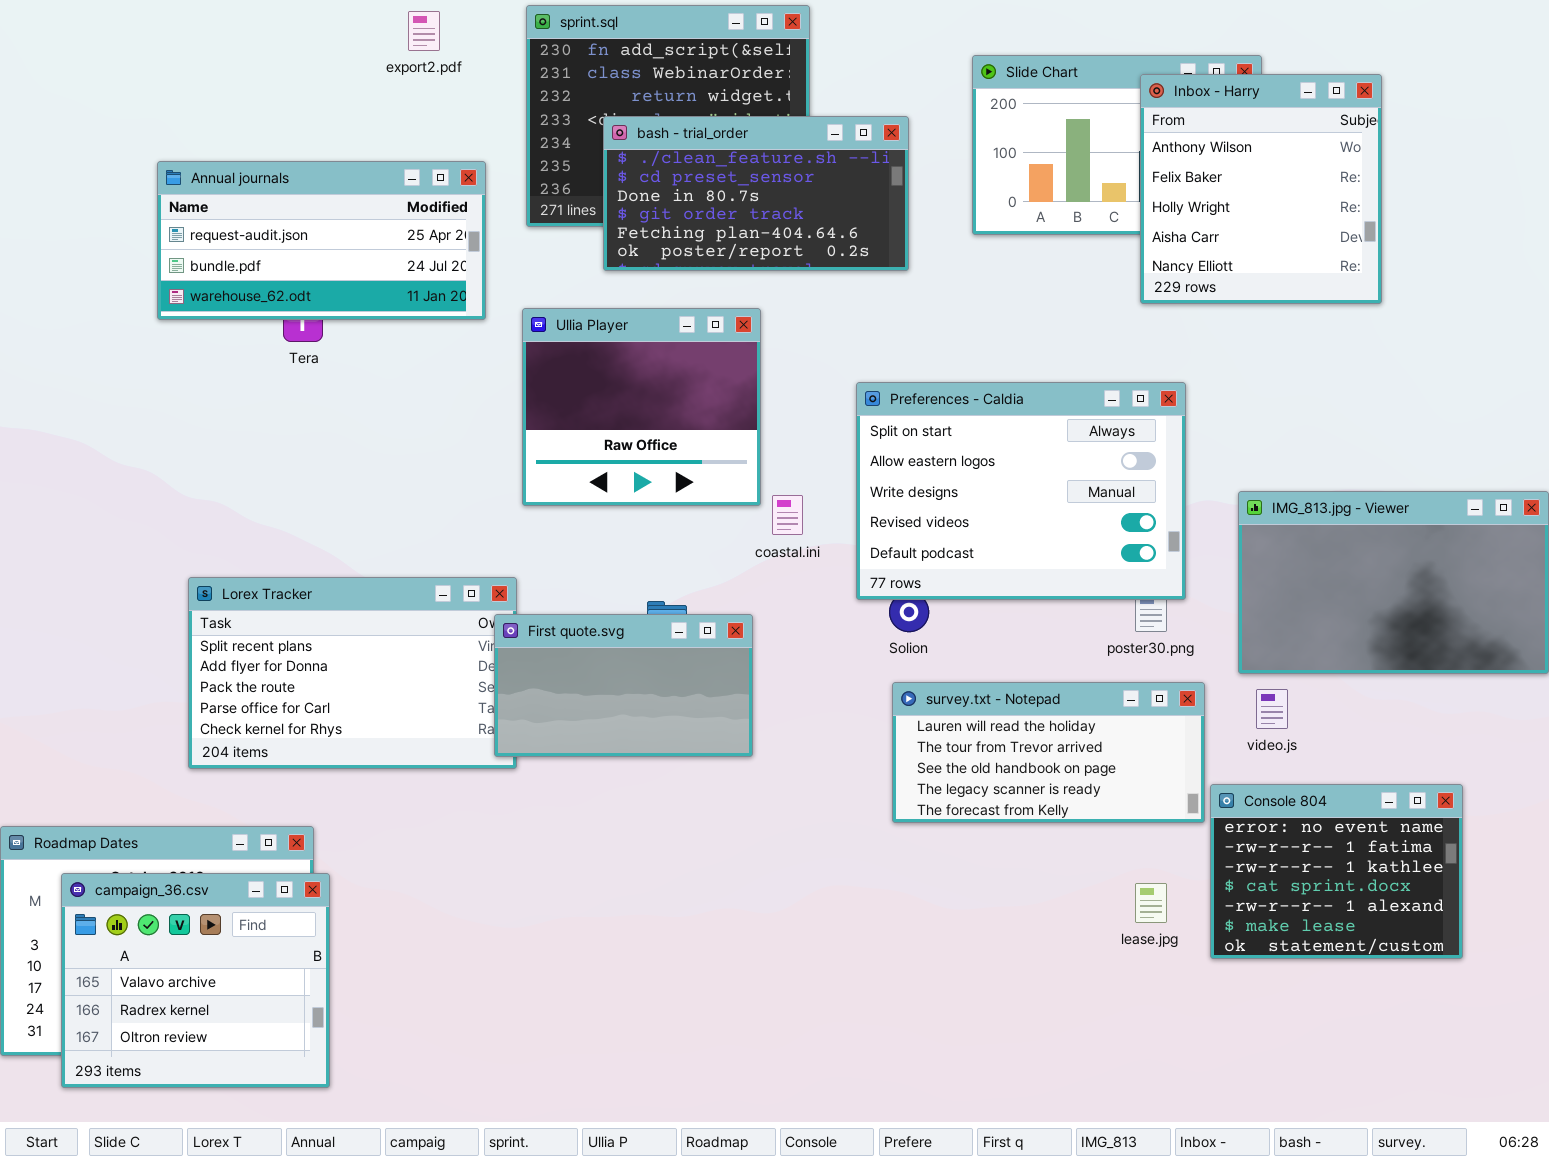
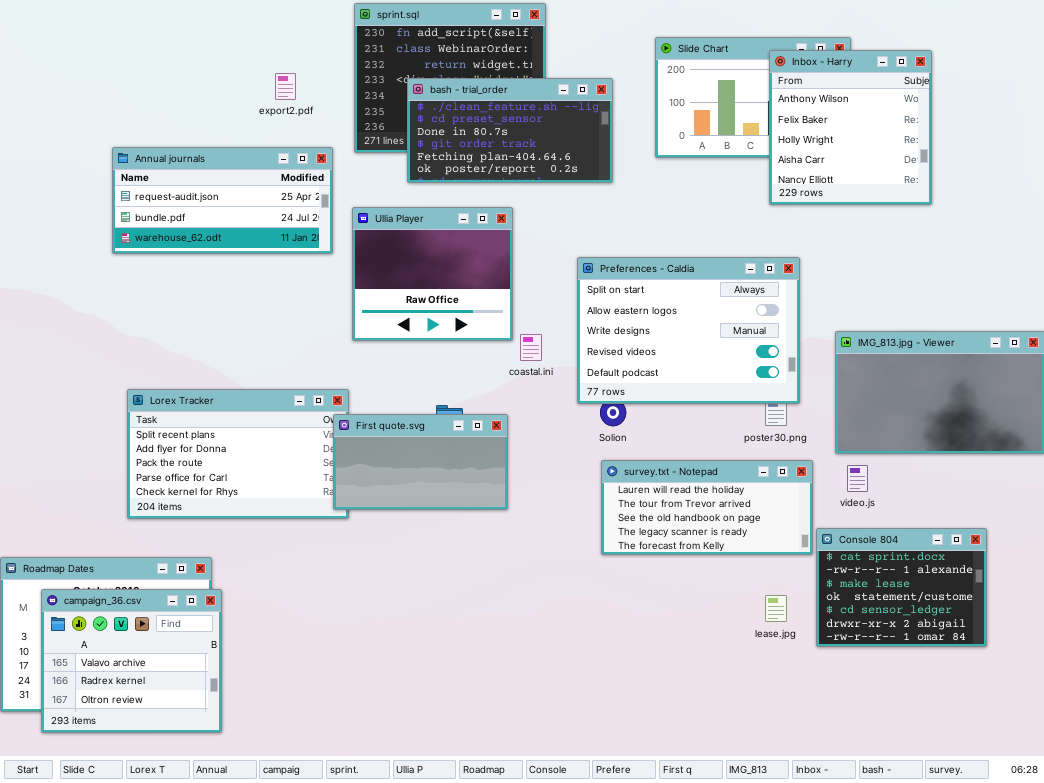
export2.pdf: [408,11,440,51] -> [275,73,296,100], moved
Annual journals: [157,161,486,320] -> [112,147,333,254], moved
Console 804: [1210,784,1463,959] -> [816,528,987,647], scrolled down 3 rows

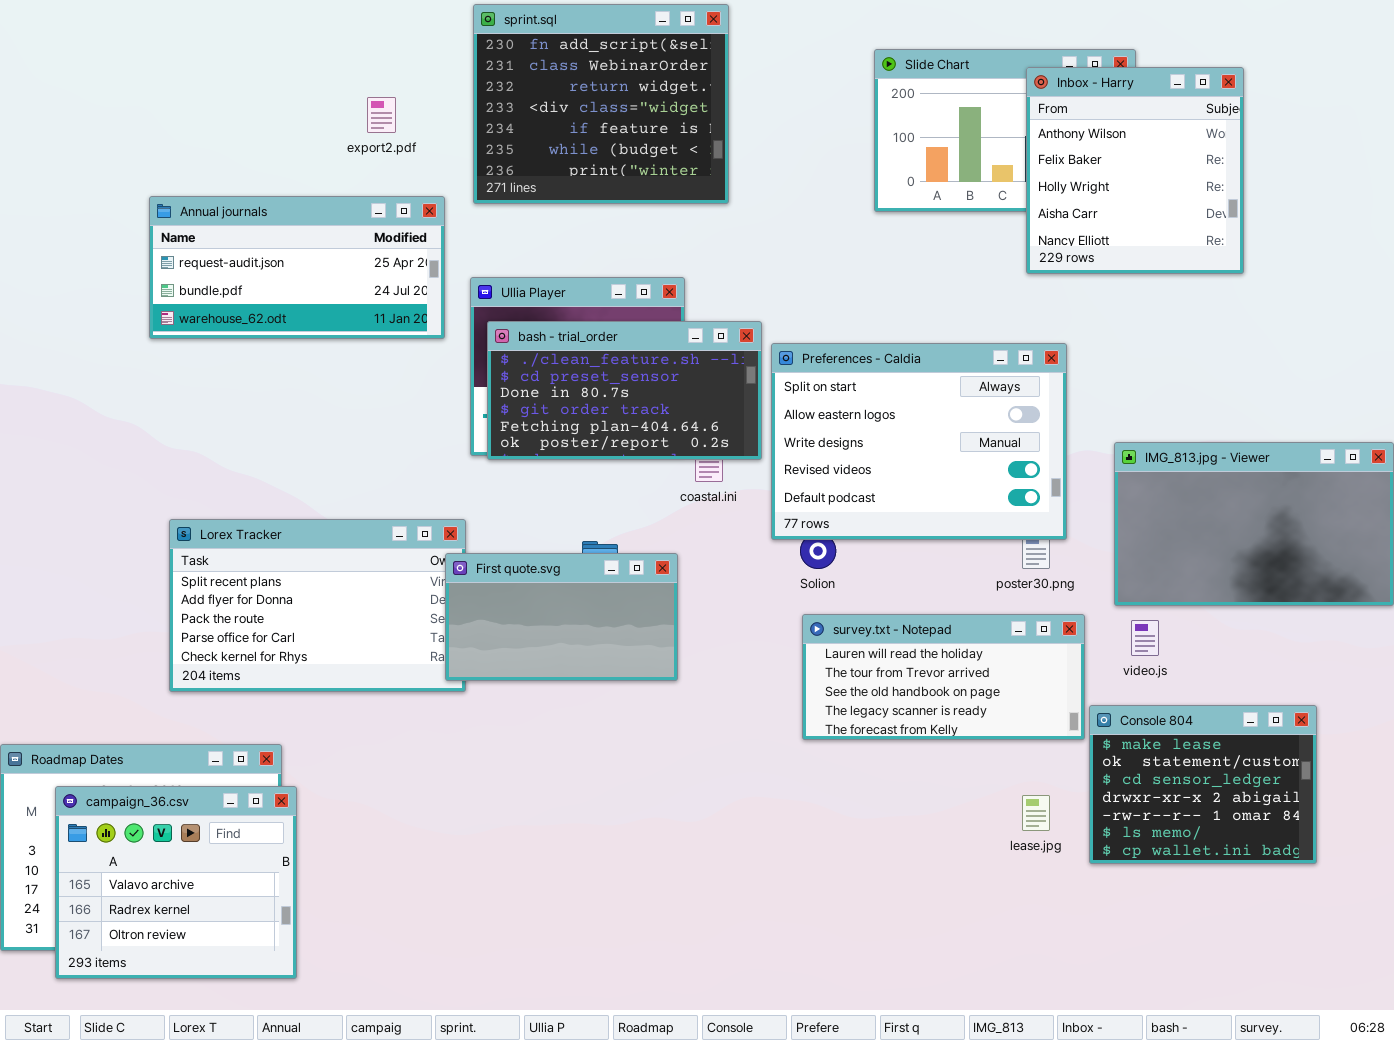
bash - trial_order: [407,78,613,183] -> [487,321,762,460], moved
Console 804: [816,528,987,647] -> [1089,705,1317,864], scrolled down 2 rows

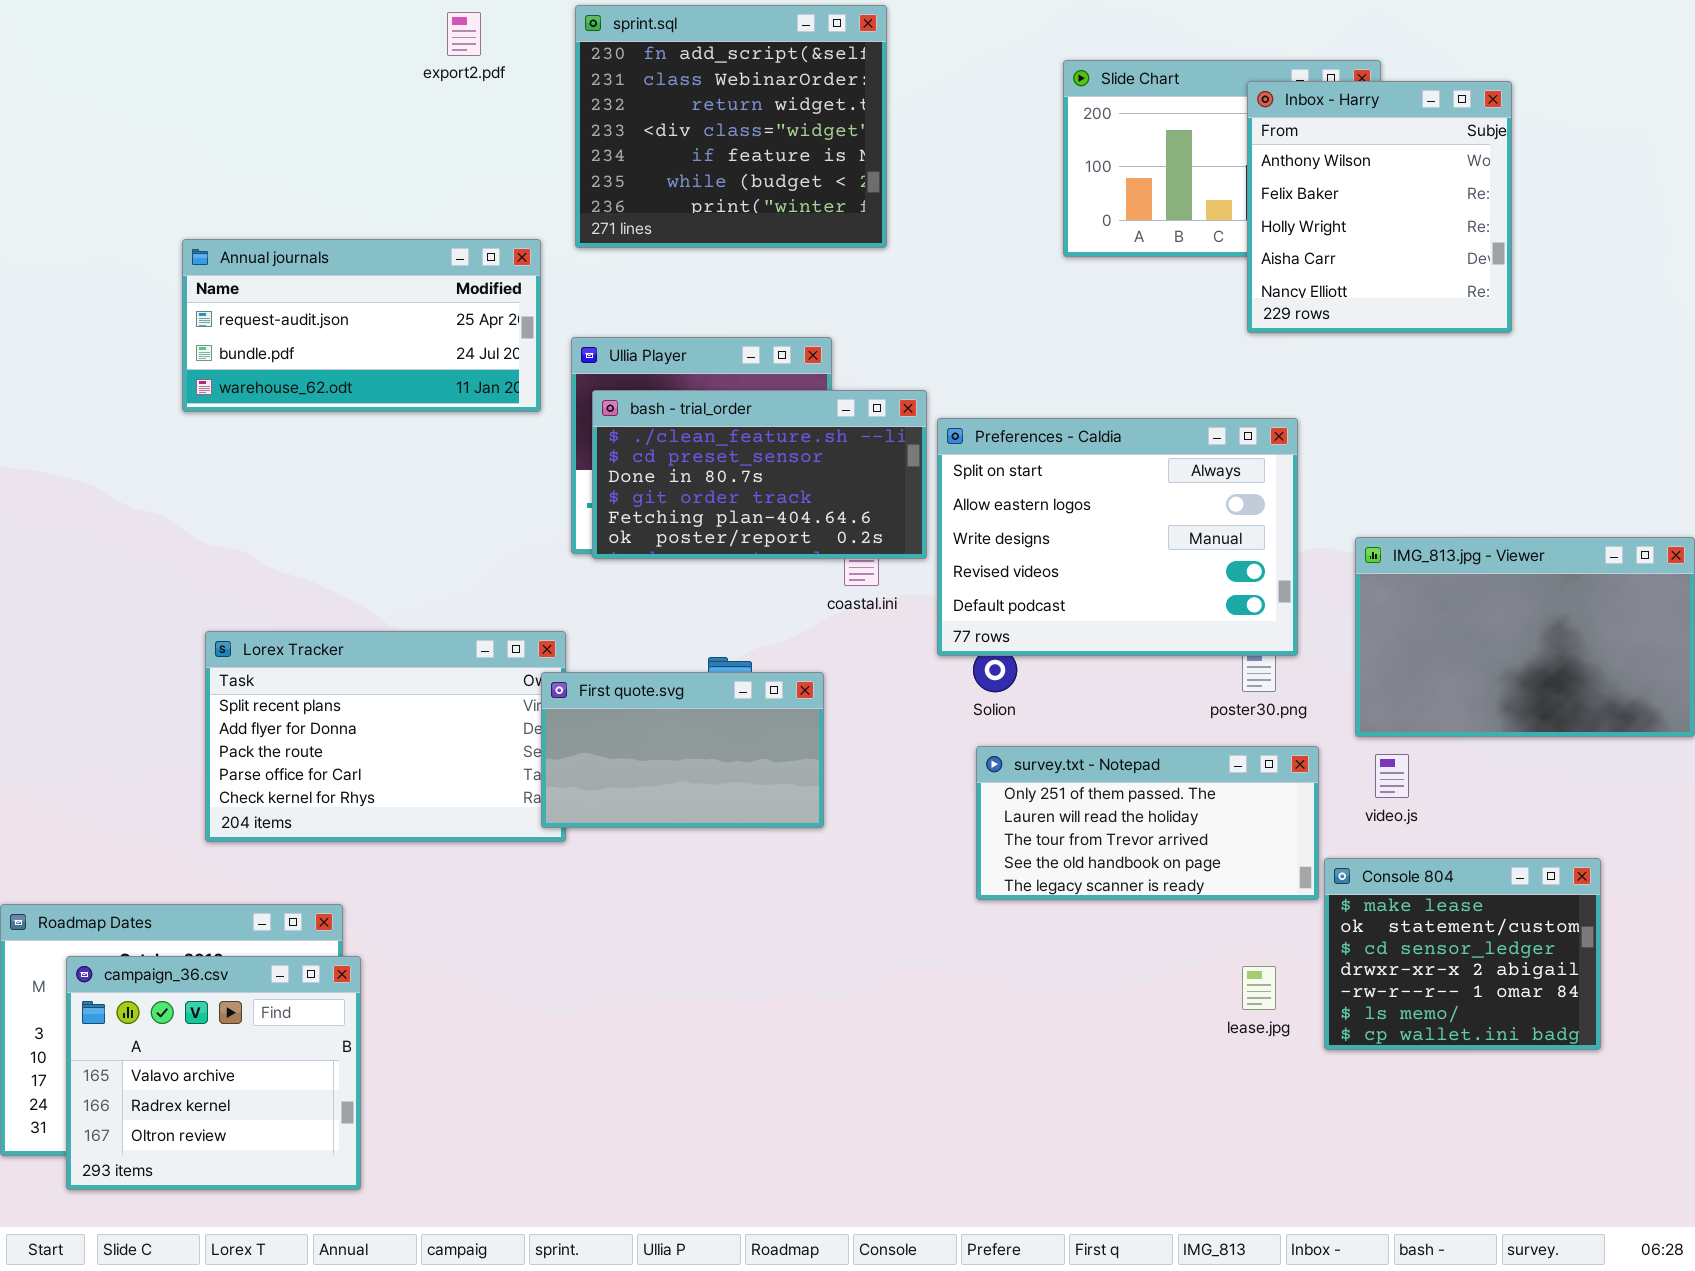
export2.pdf: [367,97,396,133] -> [447,12,481,56], moved
survey.txt - Notepad: [802,614,1085,740] -> [976,746,1319,900], scrolled up 1 row

